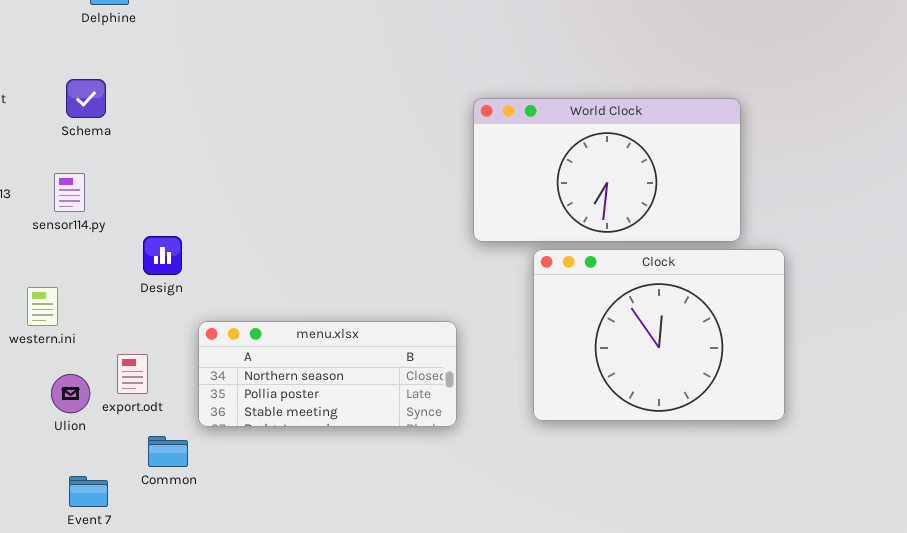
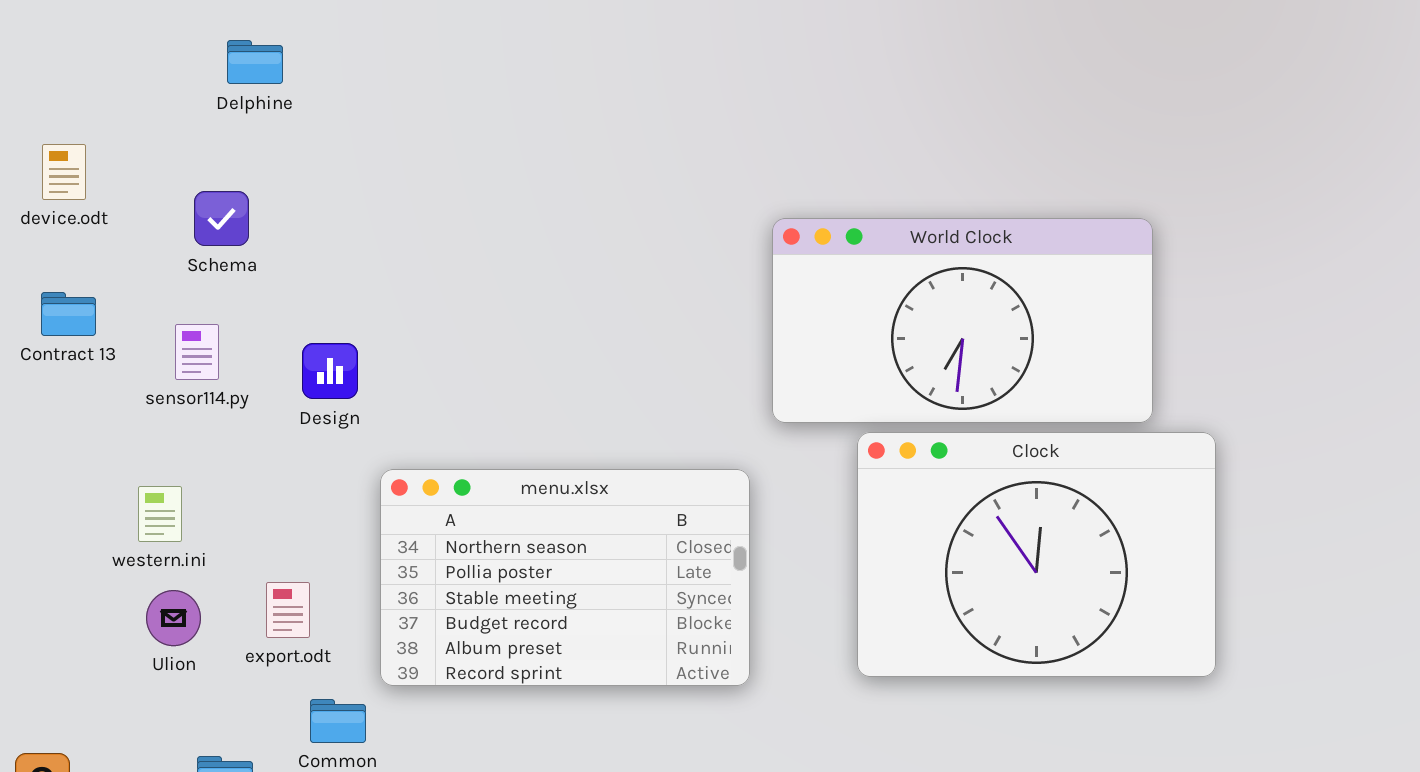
Design: [143,236,182,275] -> [302,343,358,399], moved
menu.xlsx: [198,321,457,427] -> [380,469,750,686], resized
Ulion: [51,374,90,413] -> [146,590,201,646], moved

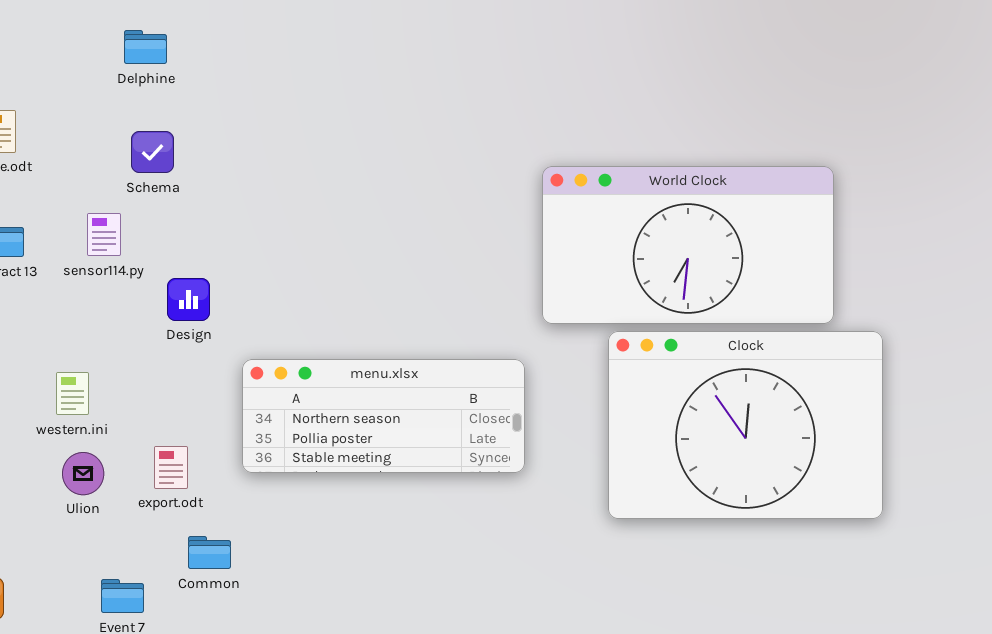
Schema: [194,191,249,246] -> [131,131,174,173], moved
sensor114.py: [175,324,219,380] -> [87,213,121,256], moved
Design: [302,343,358,399] -> [167,278,210,321], moved
menu.xlsx: [380,469,750,686] -> [242,359,525,473], resized

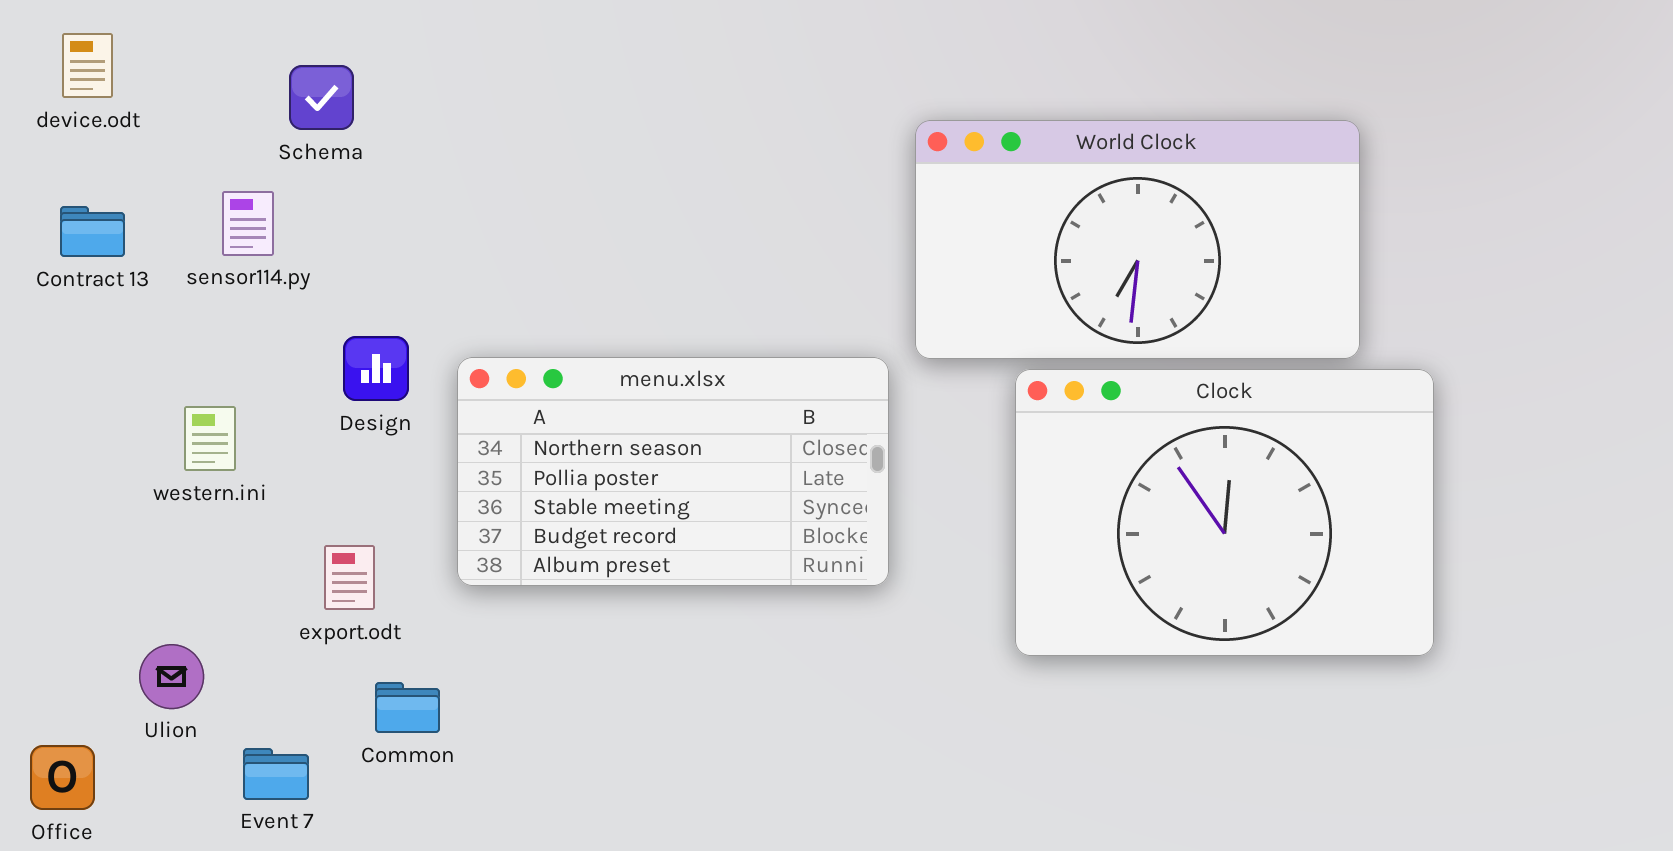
Design: [167,278,210,321] -> [343,336,409,401], moved
menu.xlsx: [242,359,525,473] -> [457,357,889,586], resized
western.ini: [56,372,89,415] -> [184,406,236,471], moved
Ulion: [62,452,104,495] -> [139,644,204,709], moved

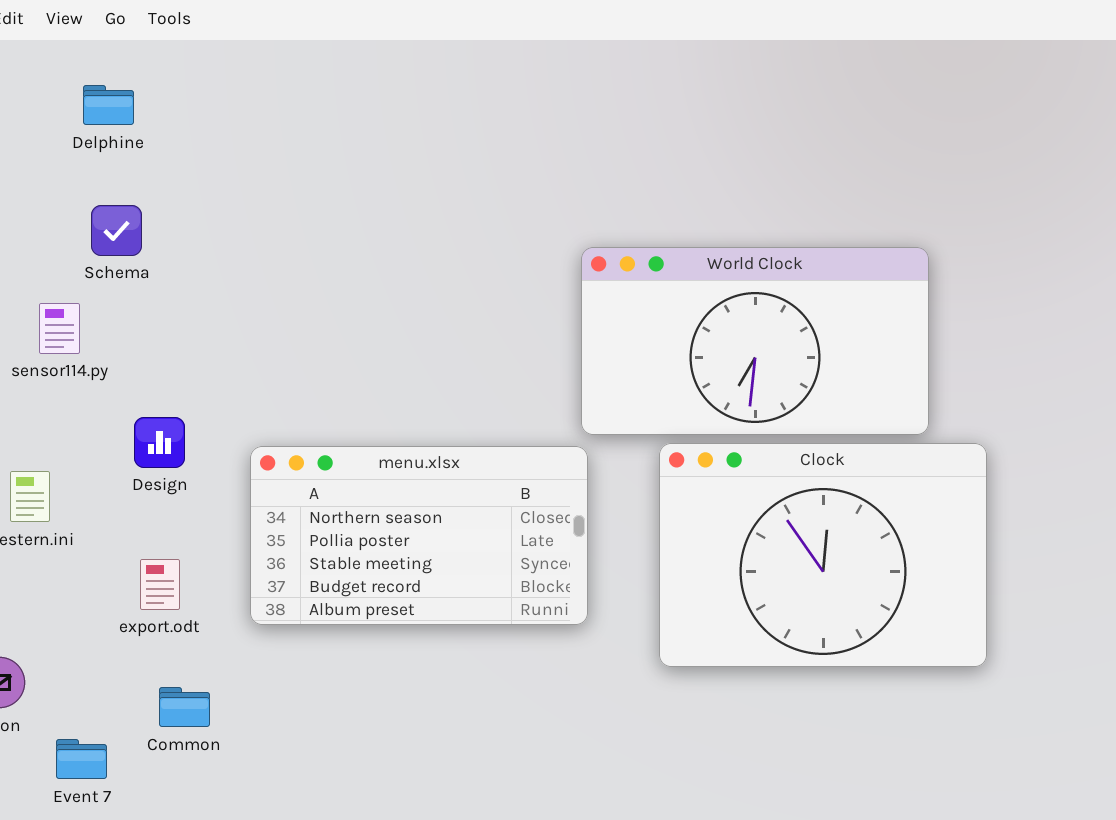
menu.xlsx: [457,357,889,586] -> [250,446,588,625], moved
export.odt: [324,545,375,610] -> [140,559,180,610], moved

